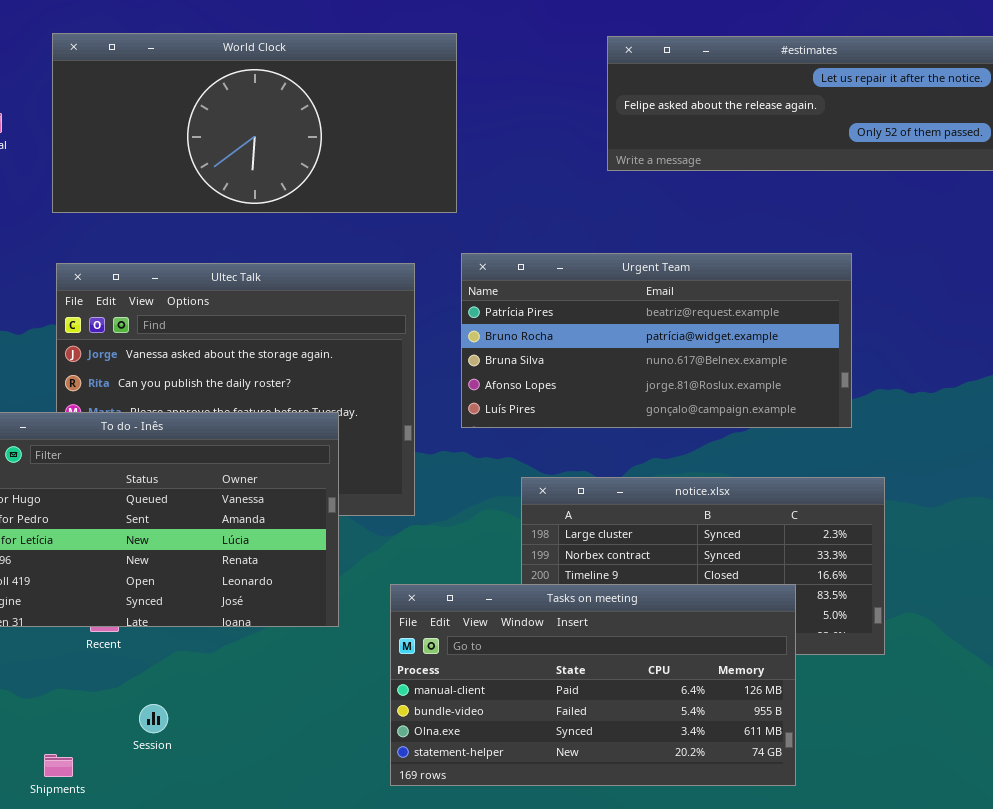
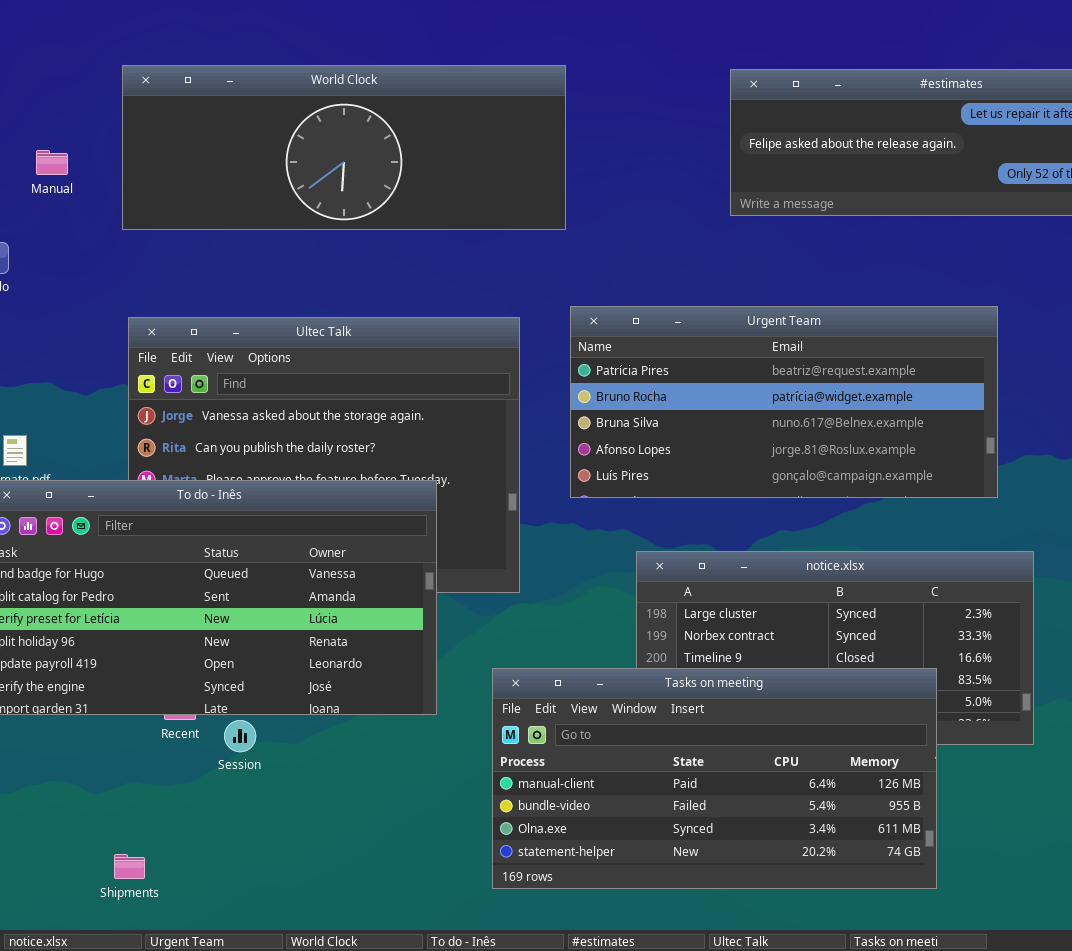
World Clock: [52,33,457,213] -> [122,65,566,230], resized
Session: [139,704,168,733] -> [224,720,256,752], moved

